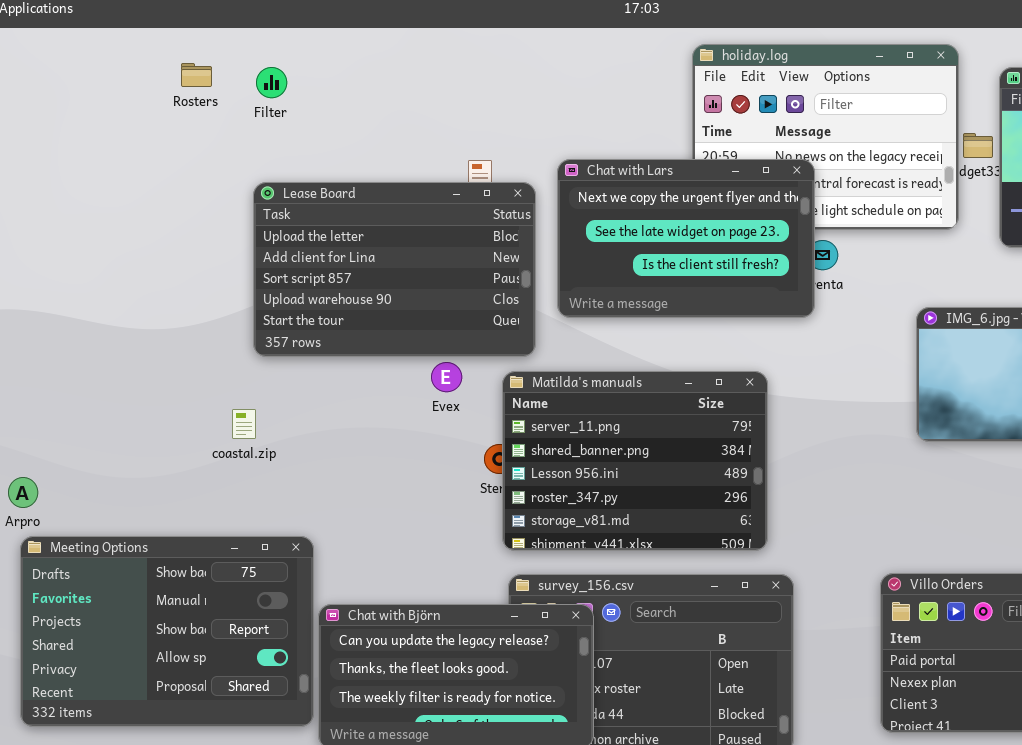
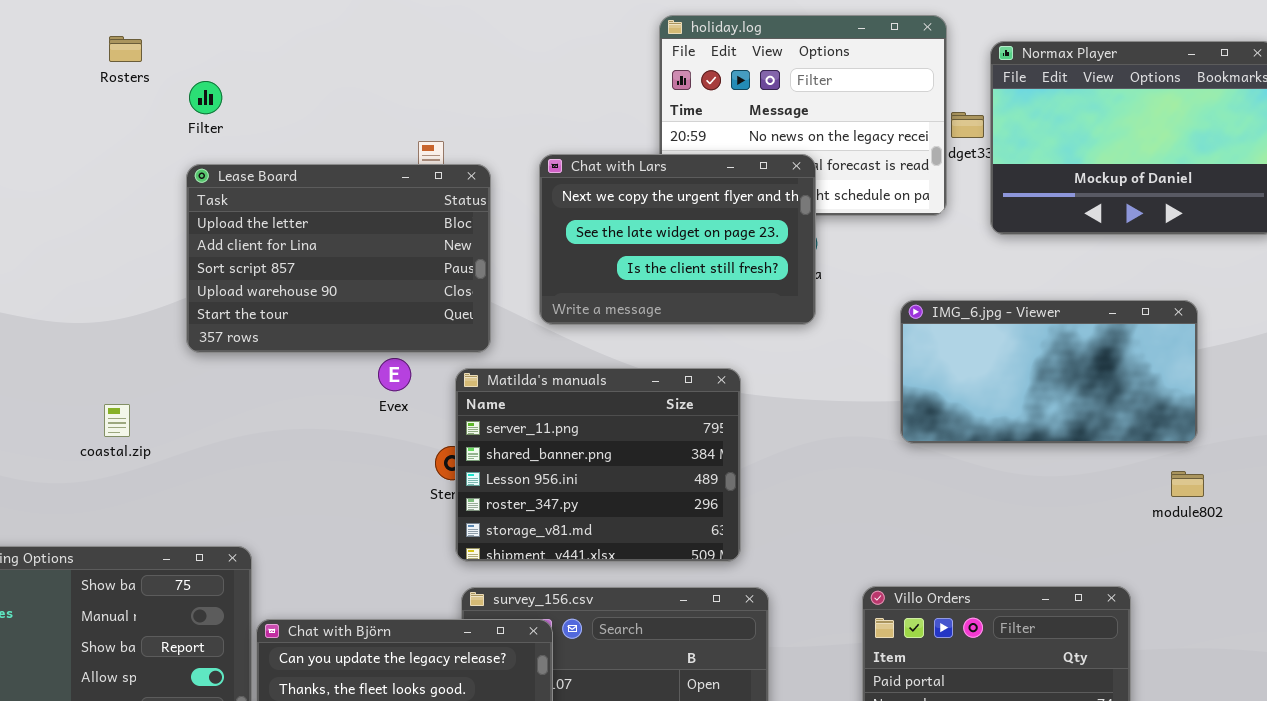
Filter: [256,67,287,98] -> [189,81,222,114], moved
Chat with Lars: [557,159,815,318] -> [539,154,816,325], moved
coastal.zip: [232,409,256,439] -> [104,404,130,437], moved

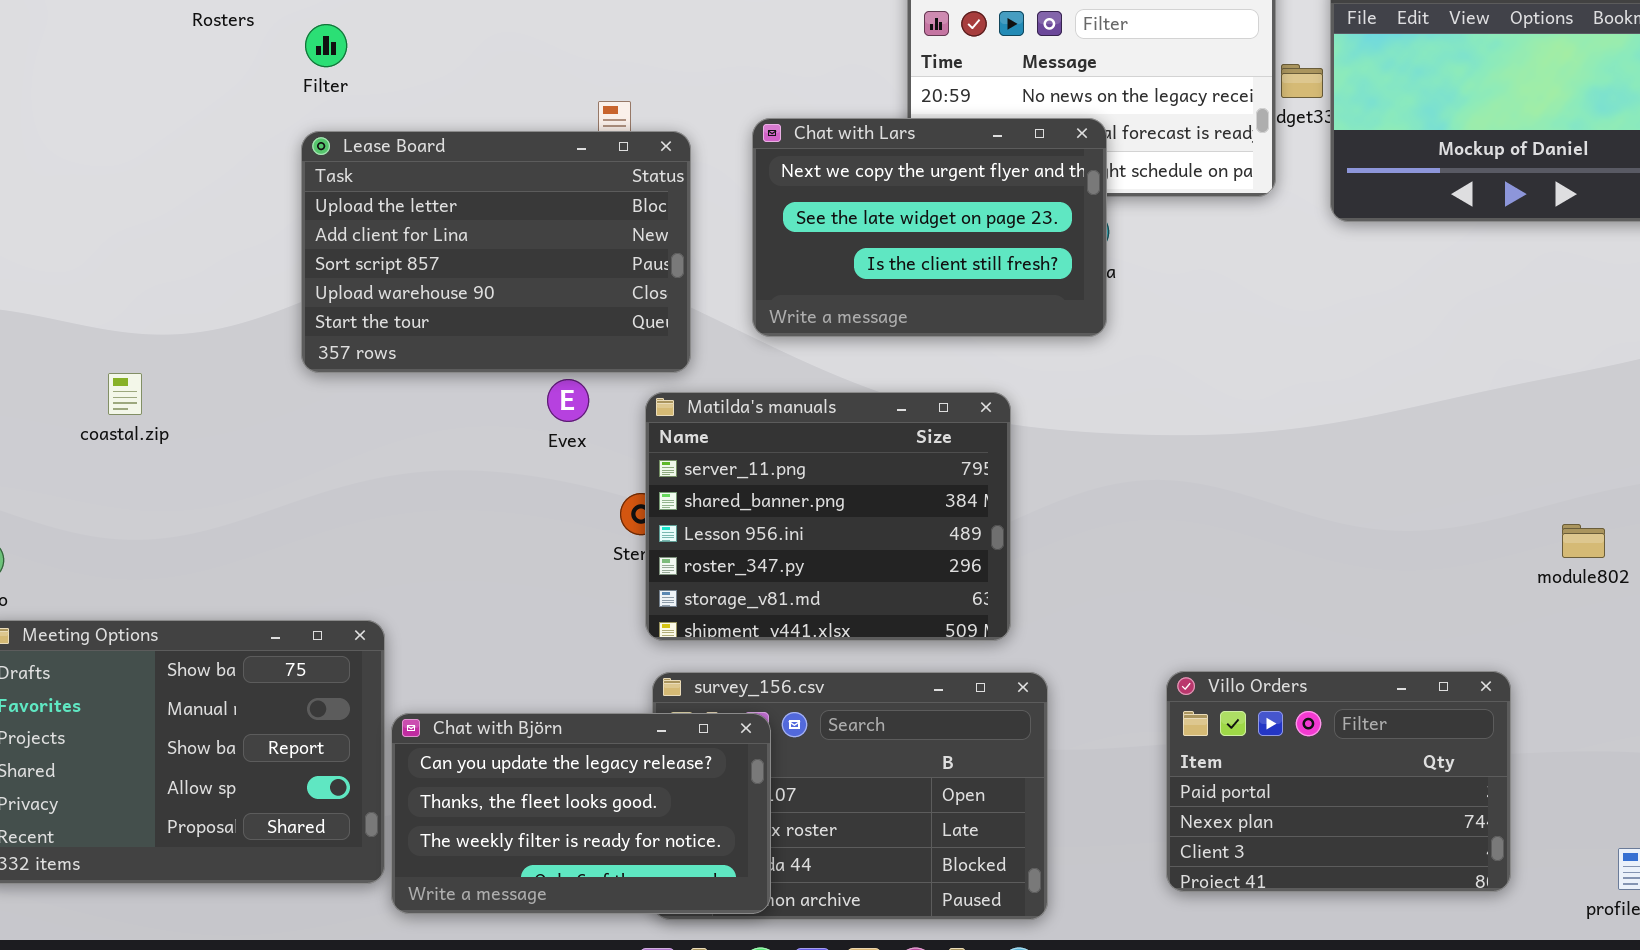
IMG_6.jpg - Viewer: [900,300,1198,444] -> none, closed
coastal.zip: [104,404,130,437] -> [108,373,142,415], moved

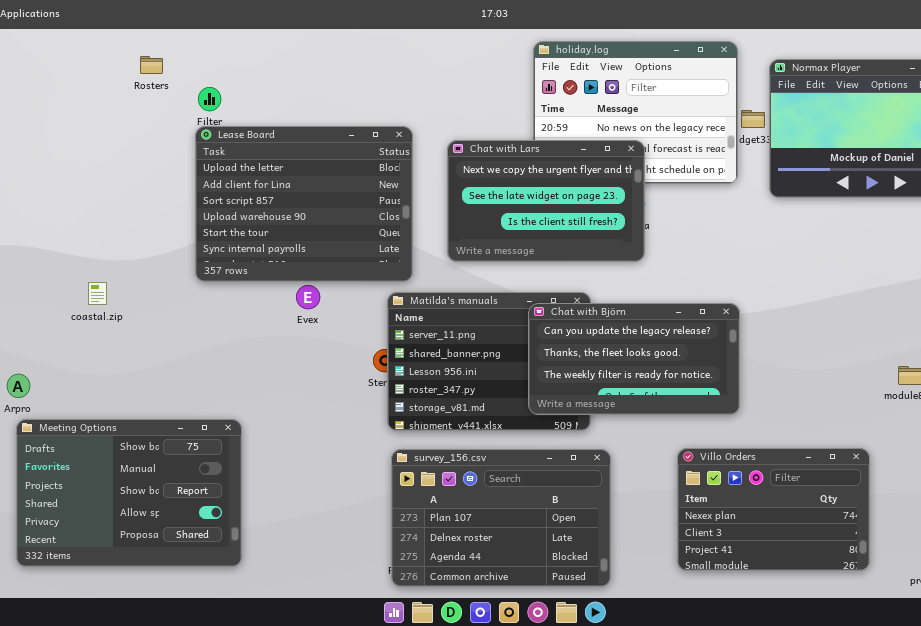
Lease Board: [301,131,691,373] -> [195,126,413,282], resized
Evex: [547,379,589,422] -> [296,285,320,309], moved
Villo Orders: [1166,671,1511,892] -> [677,448,870,571], scrolled down 1 row
Chat with Björn: [391,713,771,914] -> [528,303,740,415], moved

